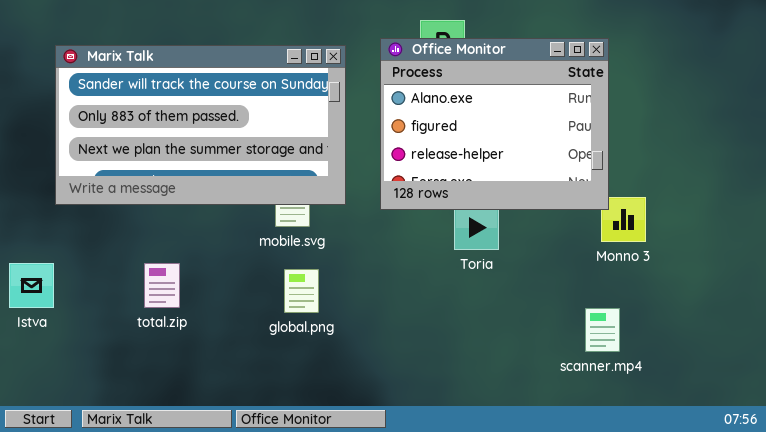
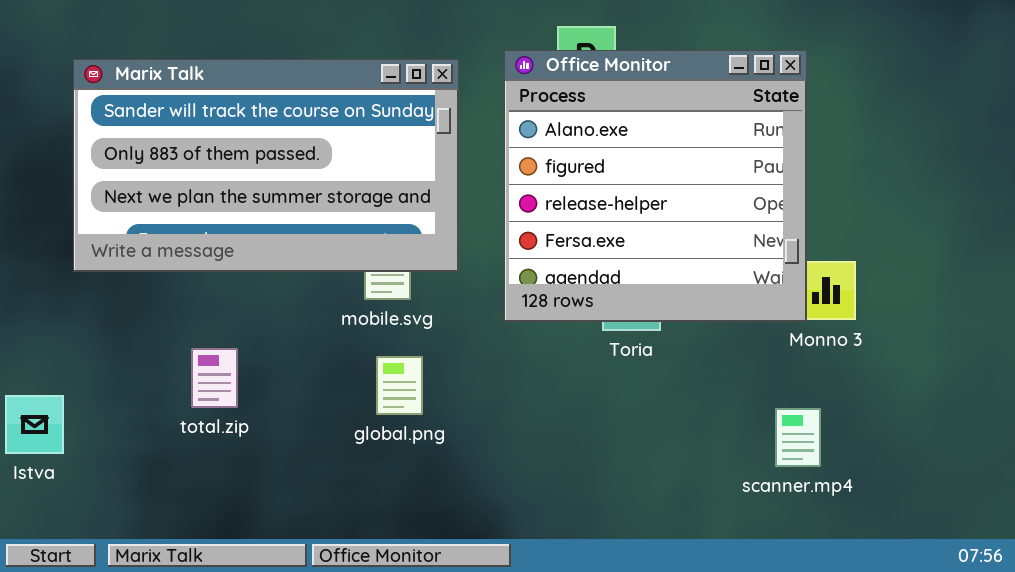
Office Monitor: [380,38,609,210] -> [504,50,807,322], resized
Istva: [9,263,54,308] -> [5,395,64,454], moved

